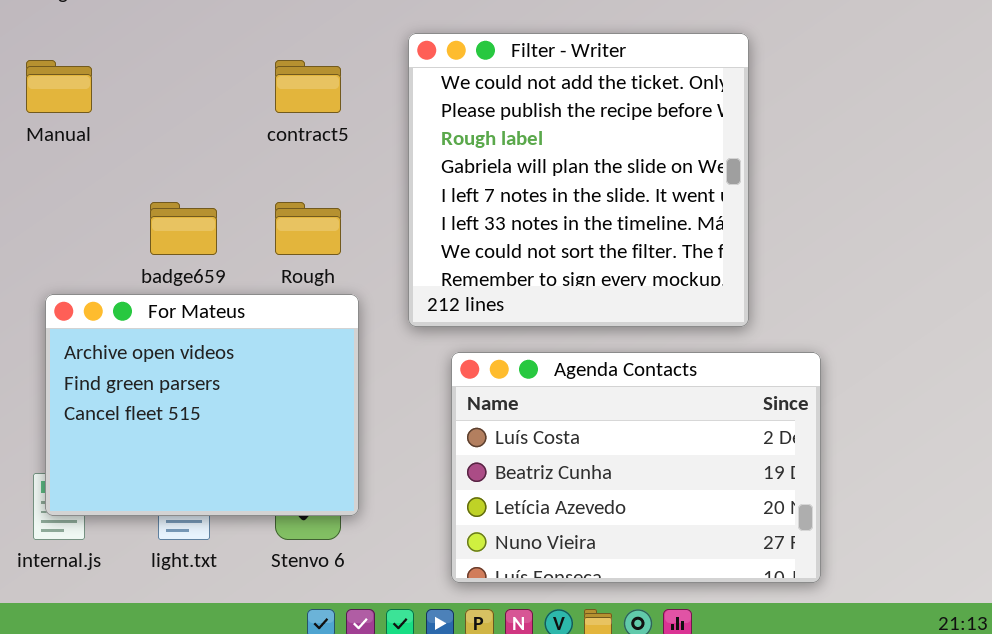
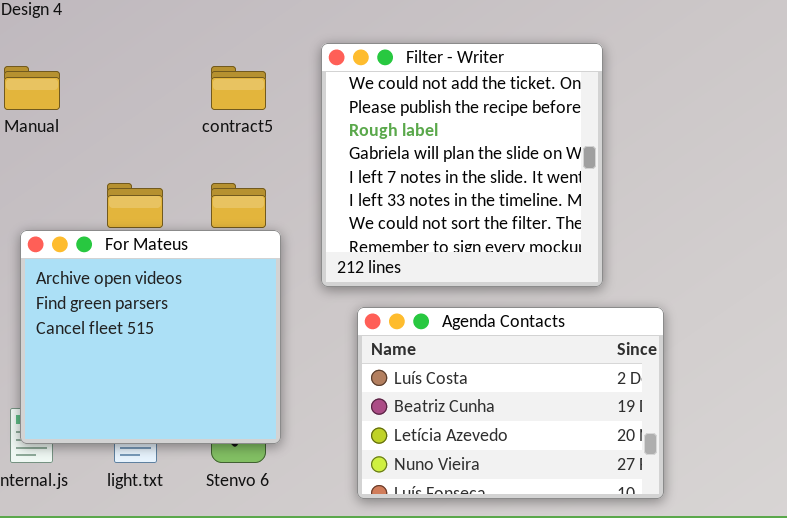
For Mateus: [45,294,359,516] -> [20,230,281,444], resized

